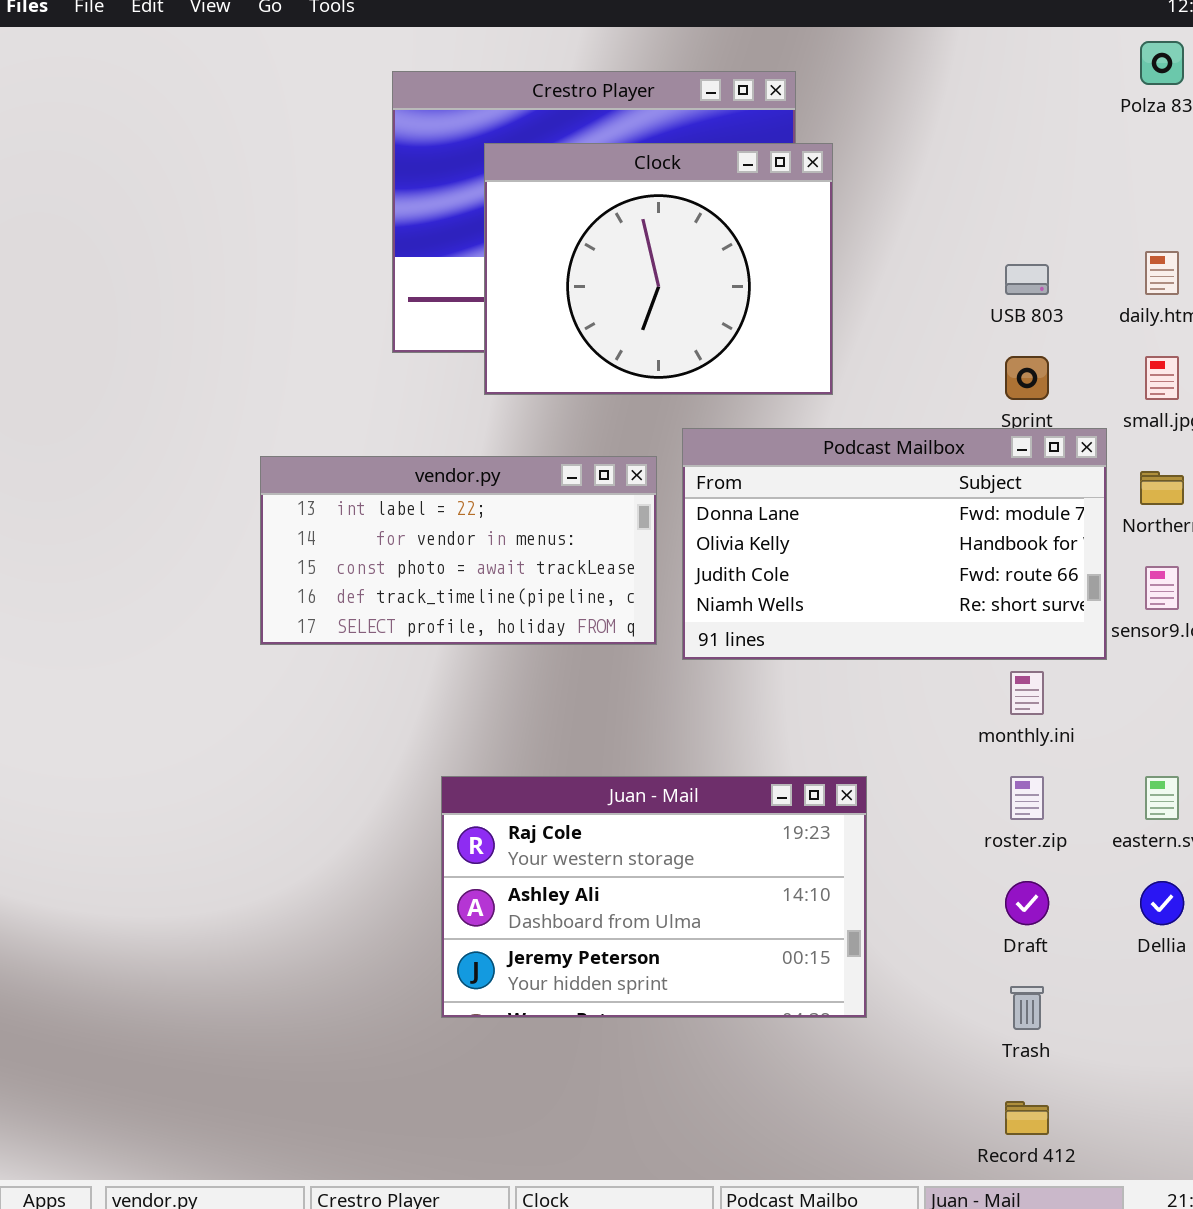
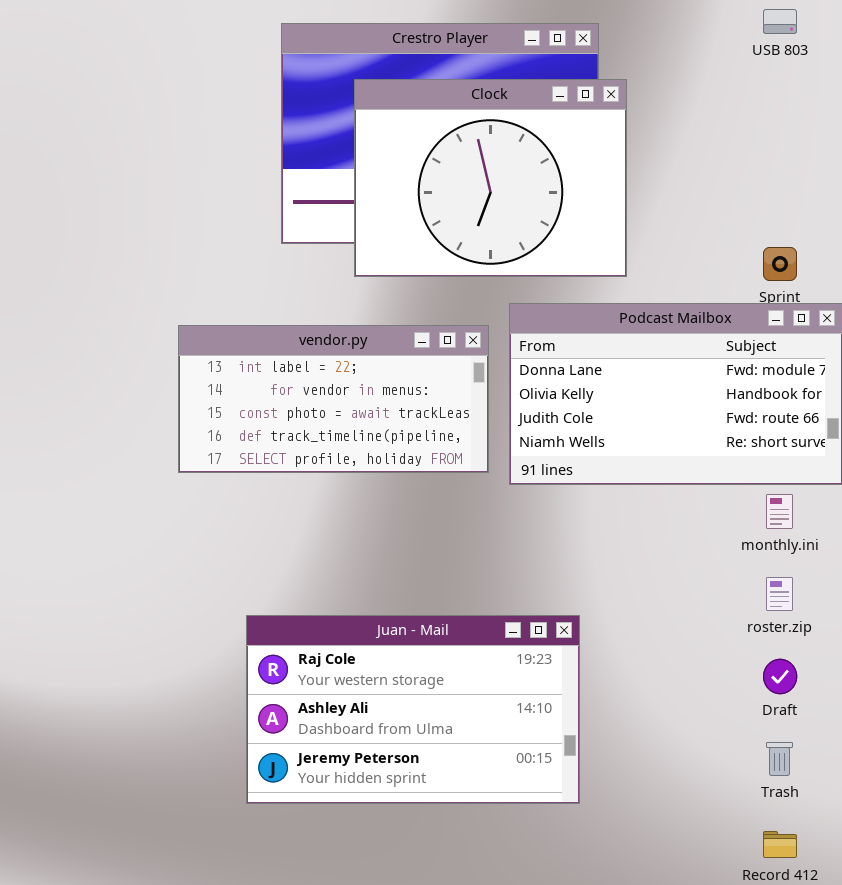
USB 803: [1005,264,1049,295] -> [763,9,797,34], moved
Juan - Mail: [441,776,867,1018] -> [246,615,580,804], moved

